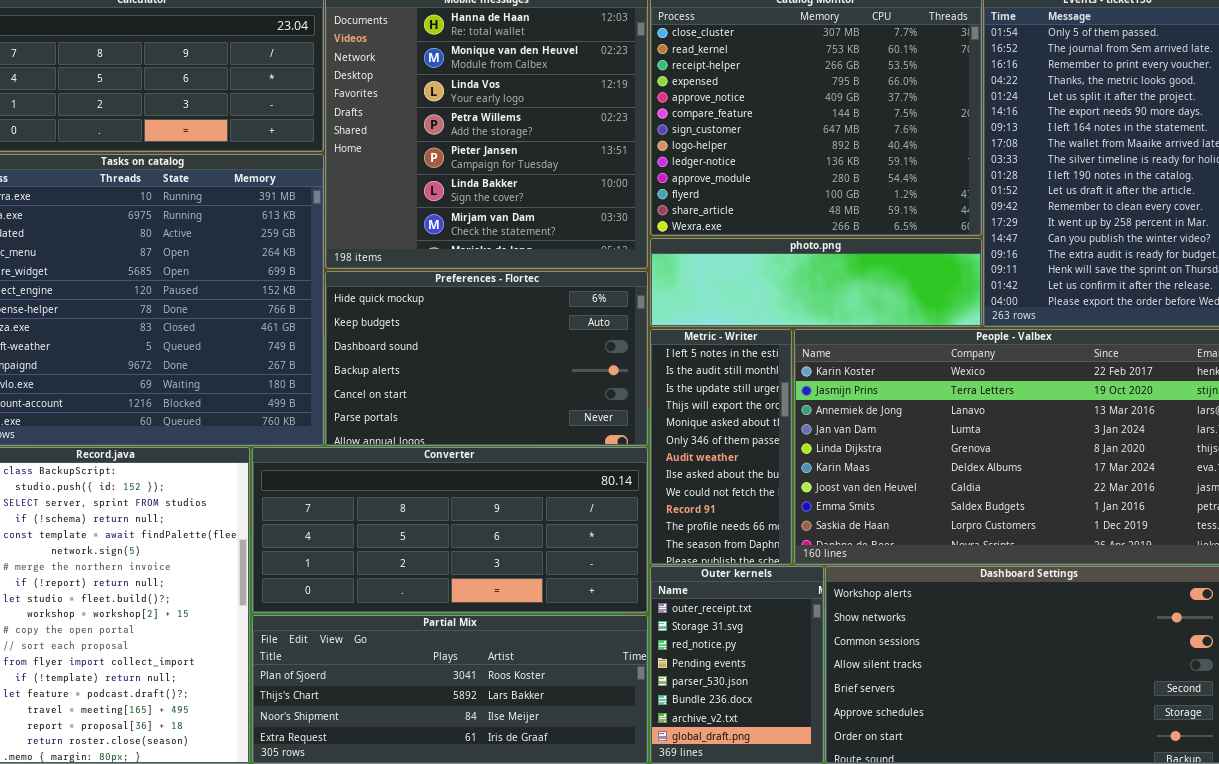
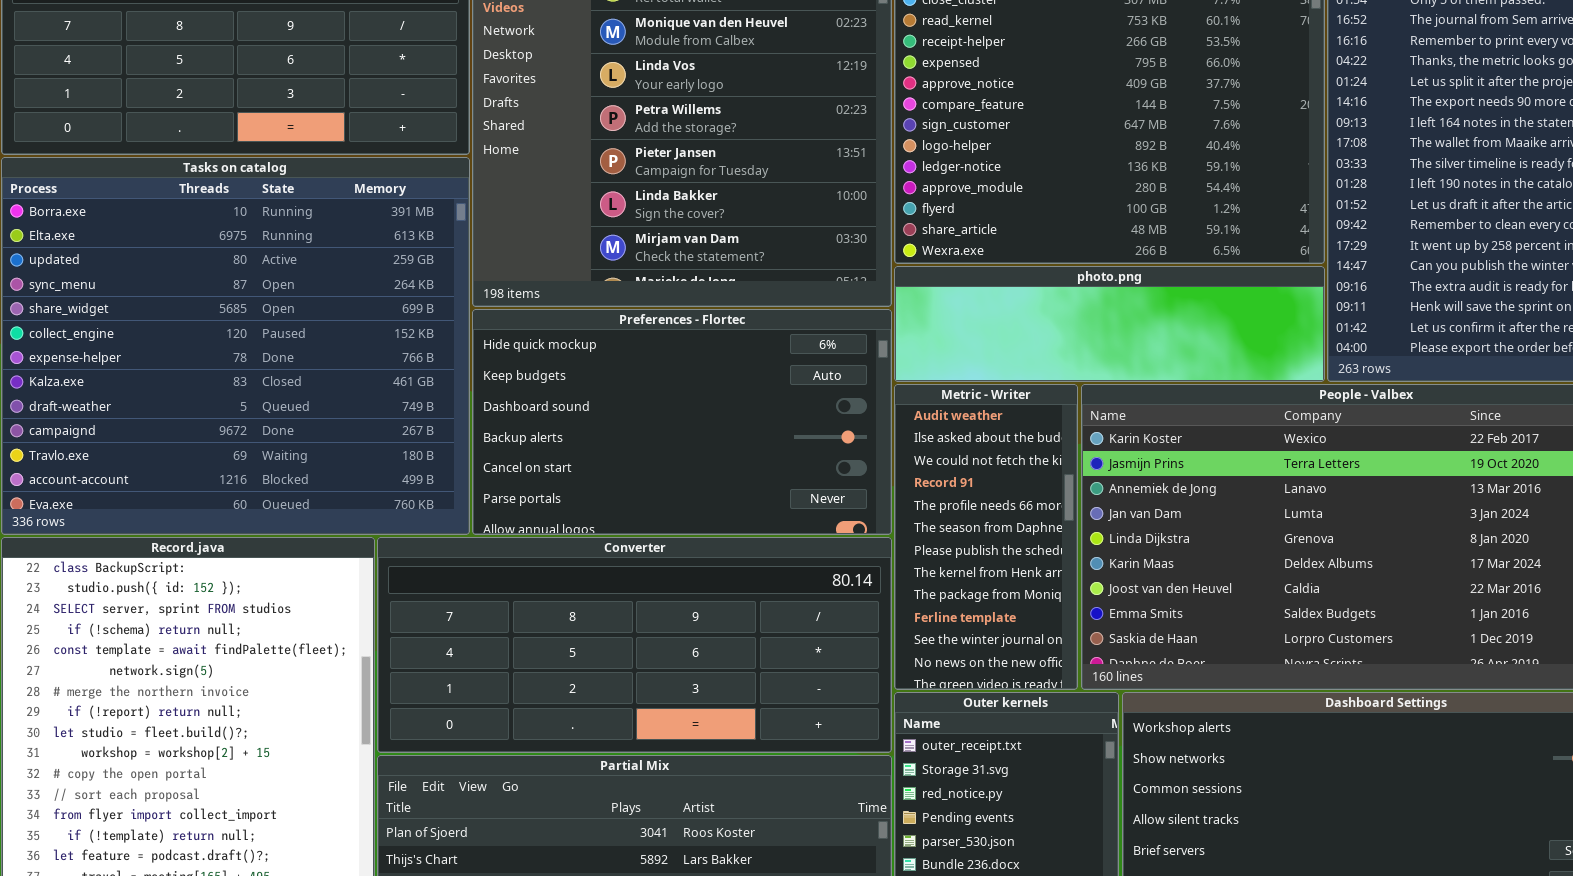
Metric - Writer: [650,329,792,565] -> [894,384,1078,690], scrolled down 6 rows

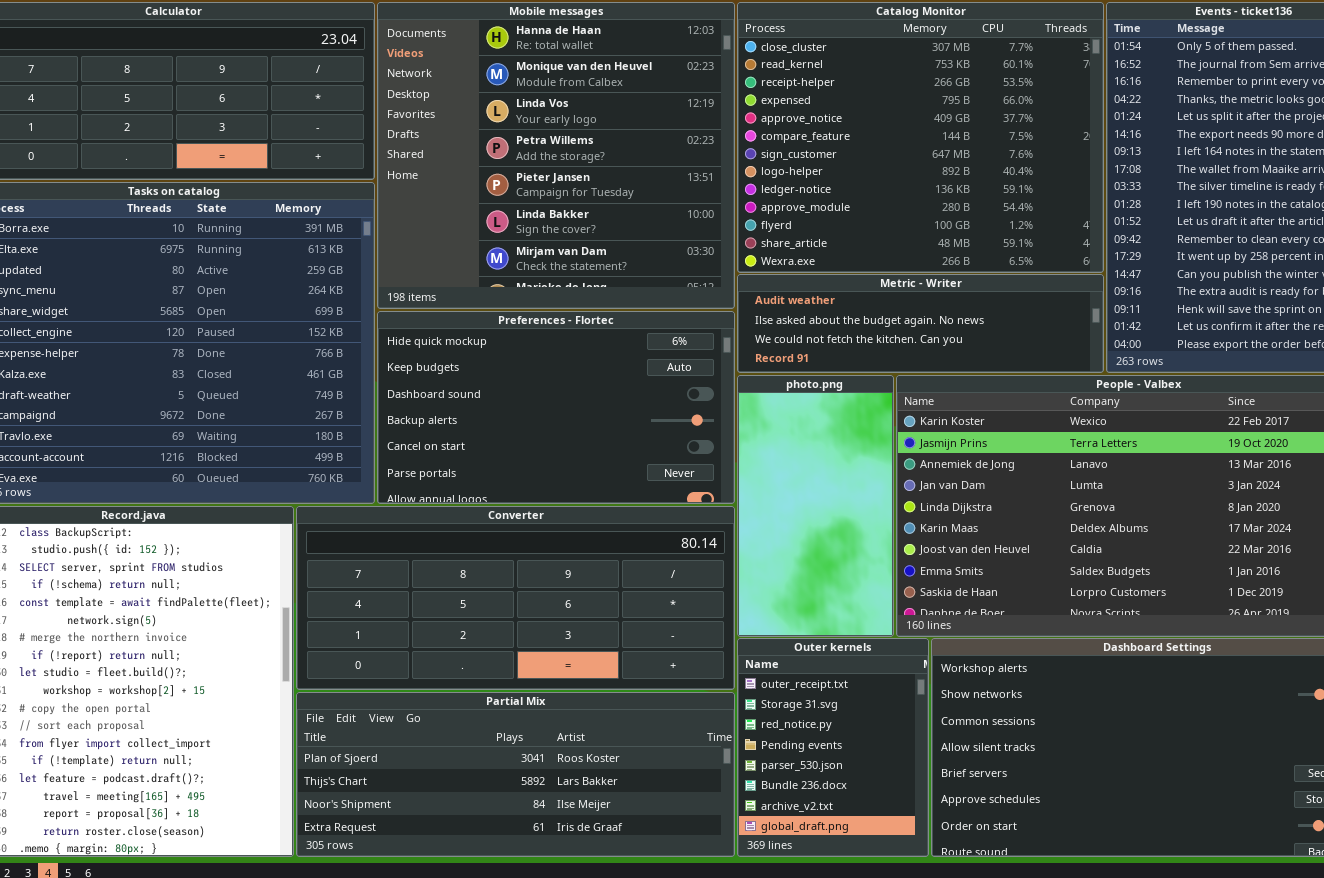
photo.png: [894,266,1325,382] -> [737,375,894,637], moved, resized
Metric - Writer: [894,384,1078,690] -> [737,274,1104,373], moved, resized

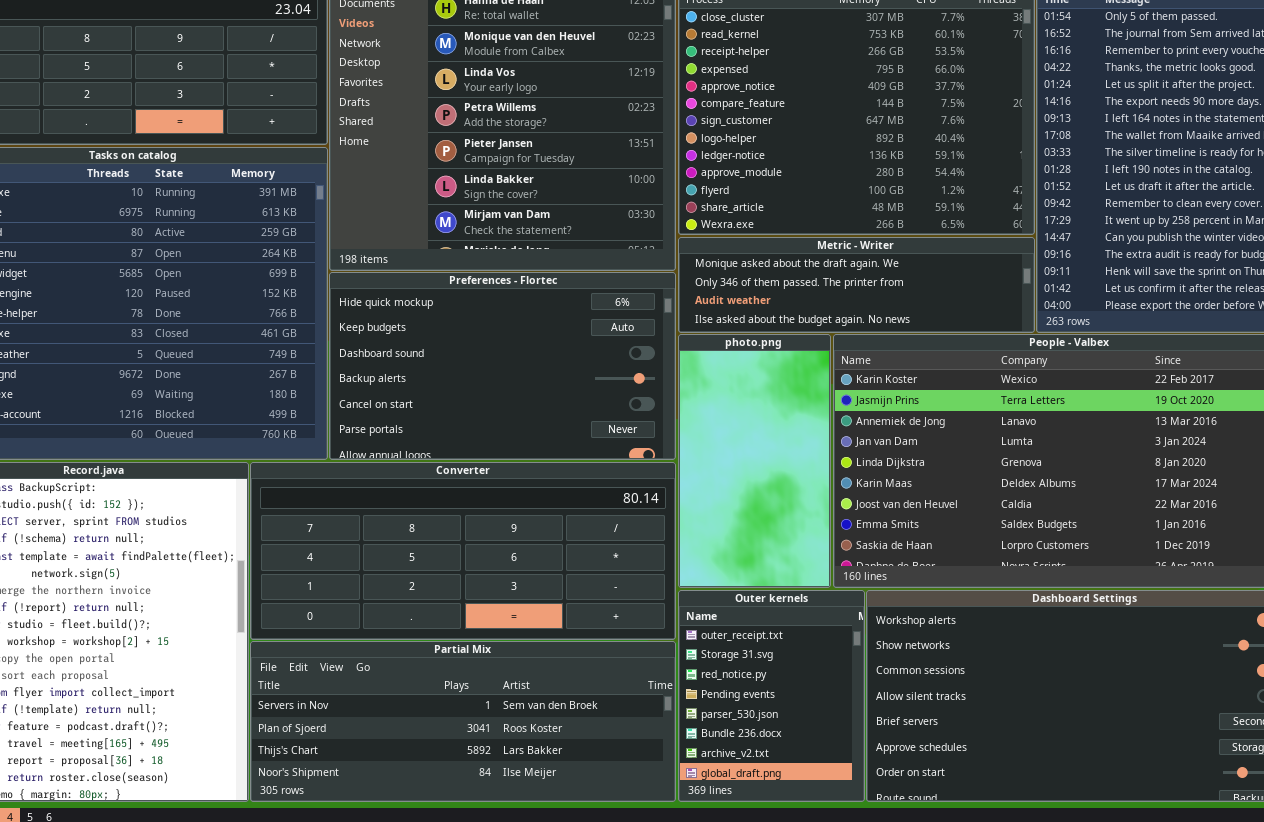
Metric - Writer: [737,274,1104,373] -> [678,237,1035,333], scrolled up 2 rows
Partial Mix: [296,692,735,857] -> [250,641,676,802], scrolled up 1 row

